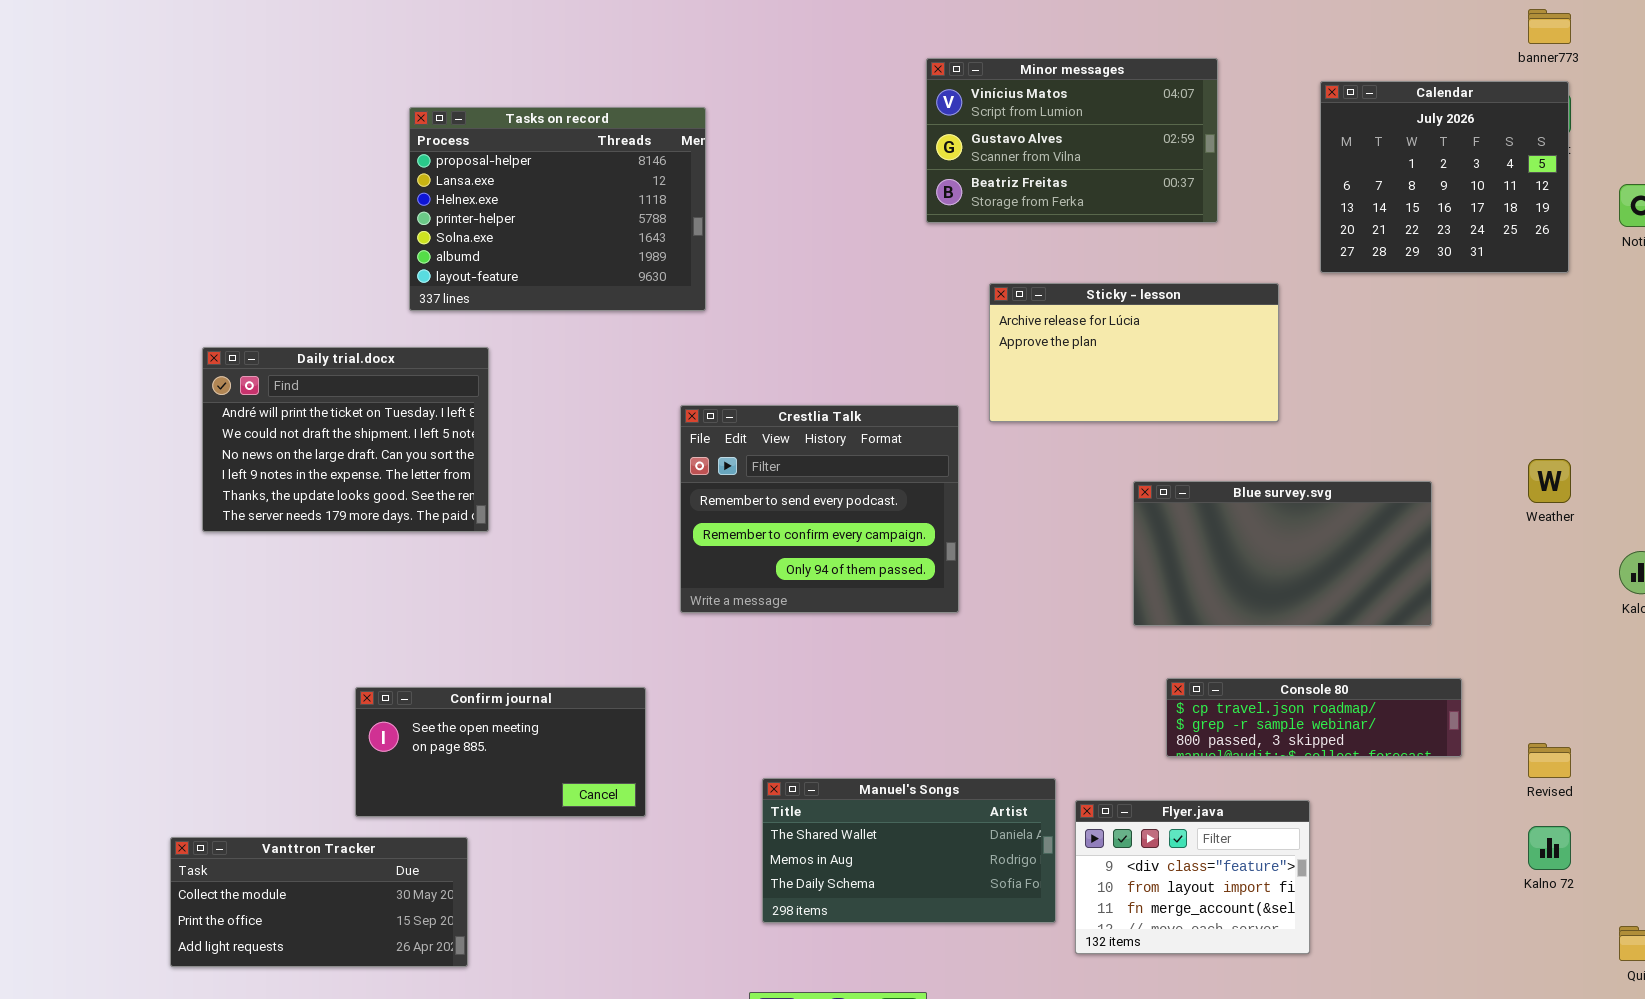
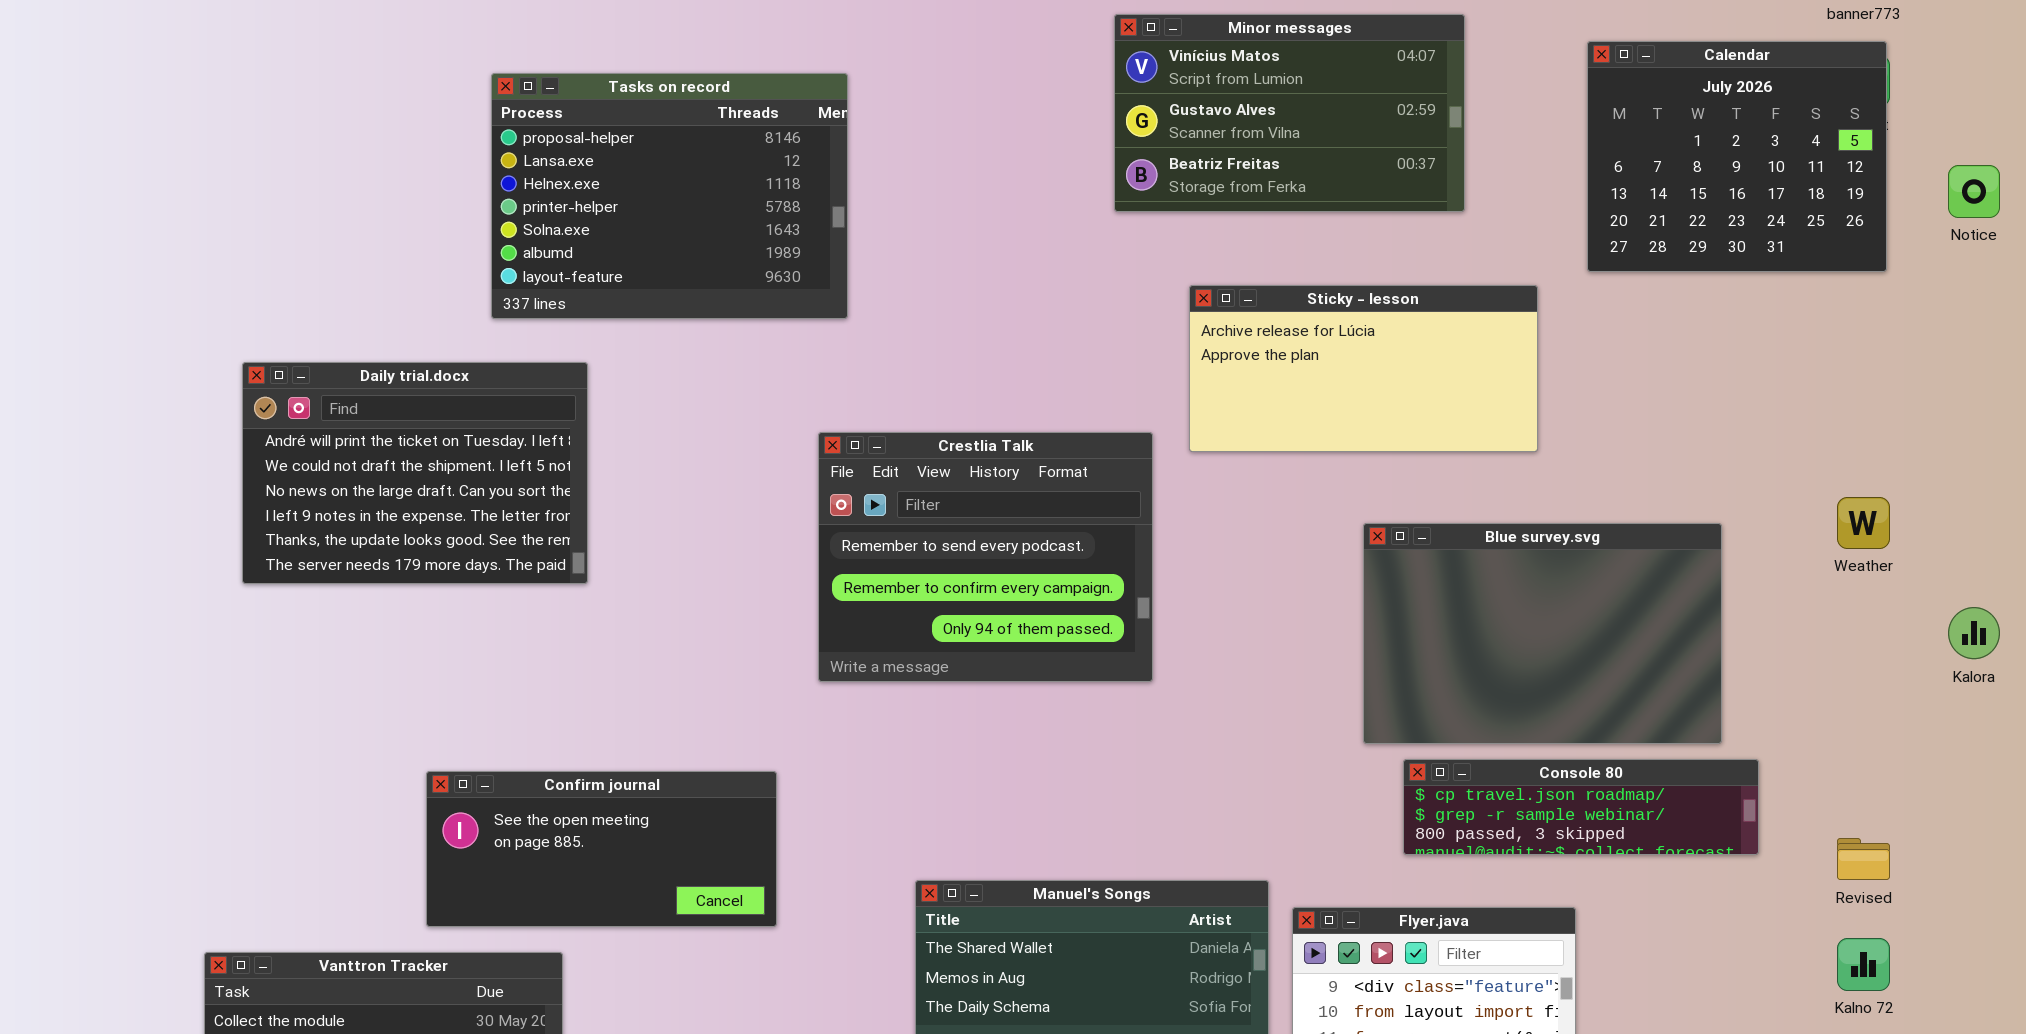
Blue survey.svg: [1133,481,1432,626] -> [1363,523,1722,744], resized

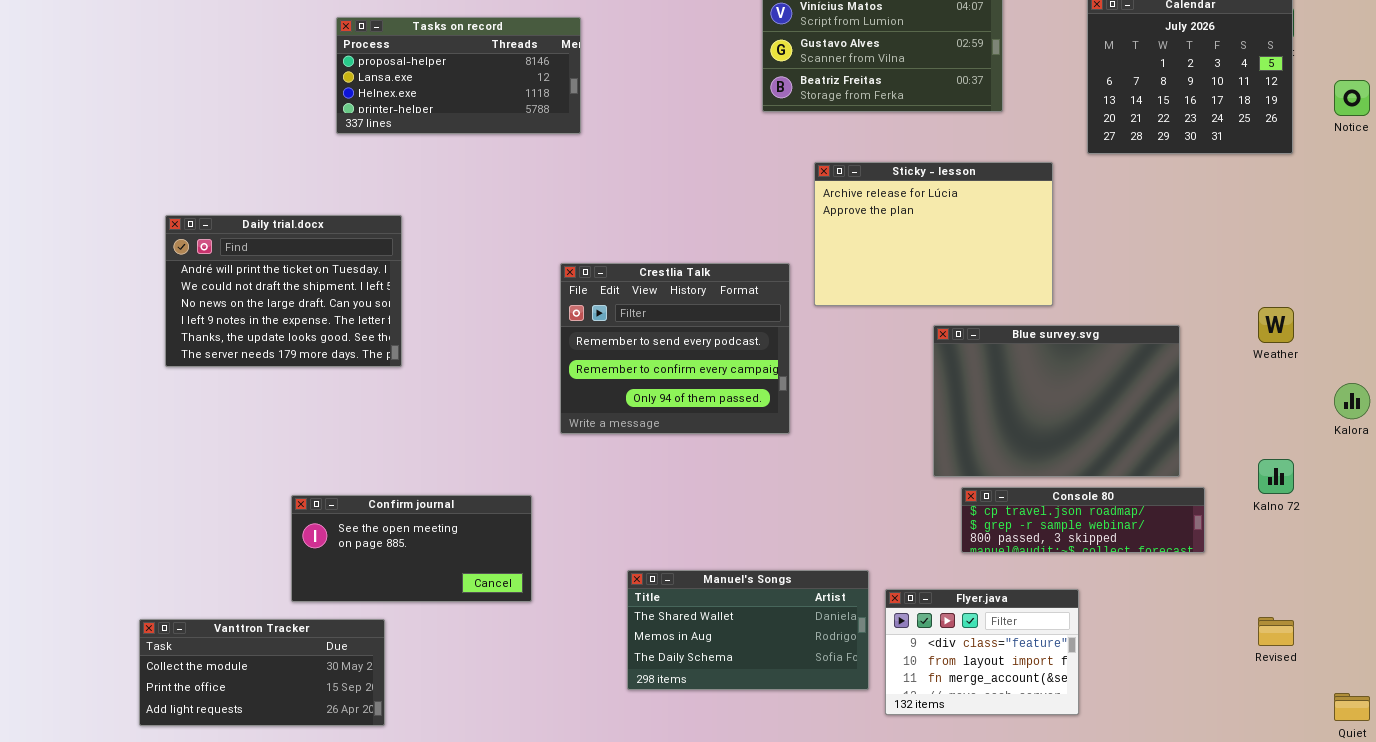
Tasks on record: [491,73,848,319] -> [336,17,581,134], resized
Sticky - lesson: [1189,285,1538,452] -> [814,162,1053,306], resized
Revised: [1837,838,1890,880] -> [1258,617,1294,646], moved
Kalno 72: [1837,938,1890,991] -> [1258,459,1294,494], moved

